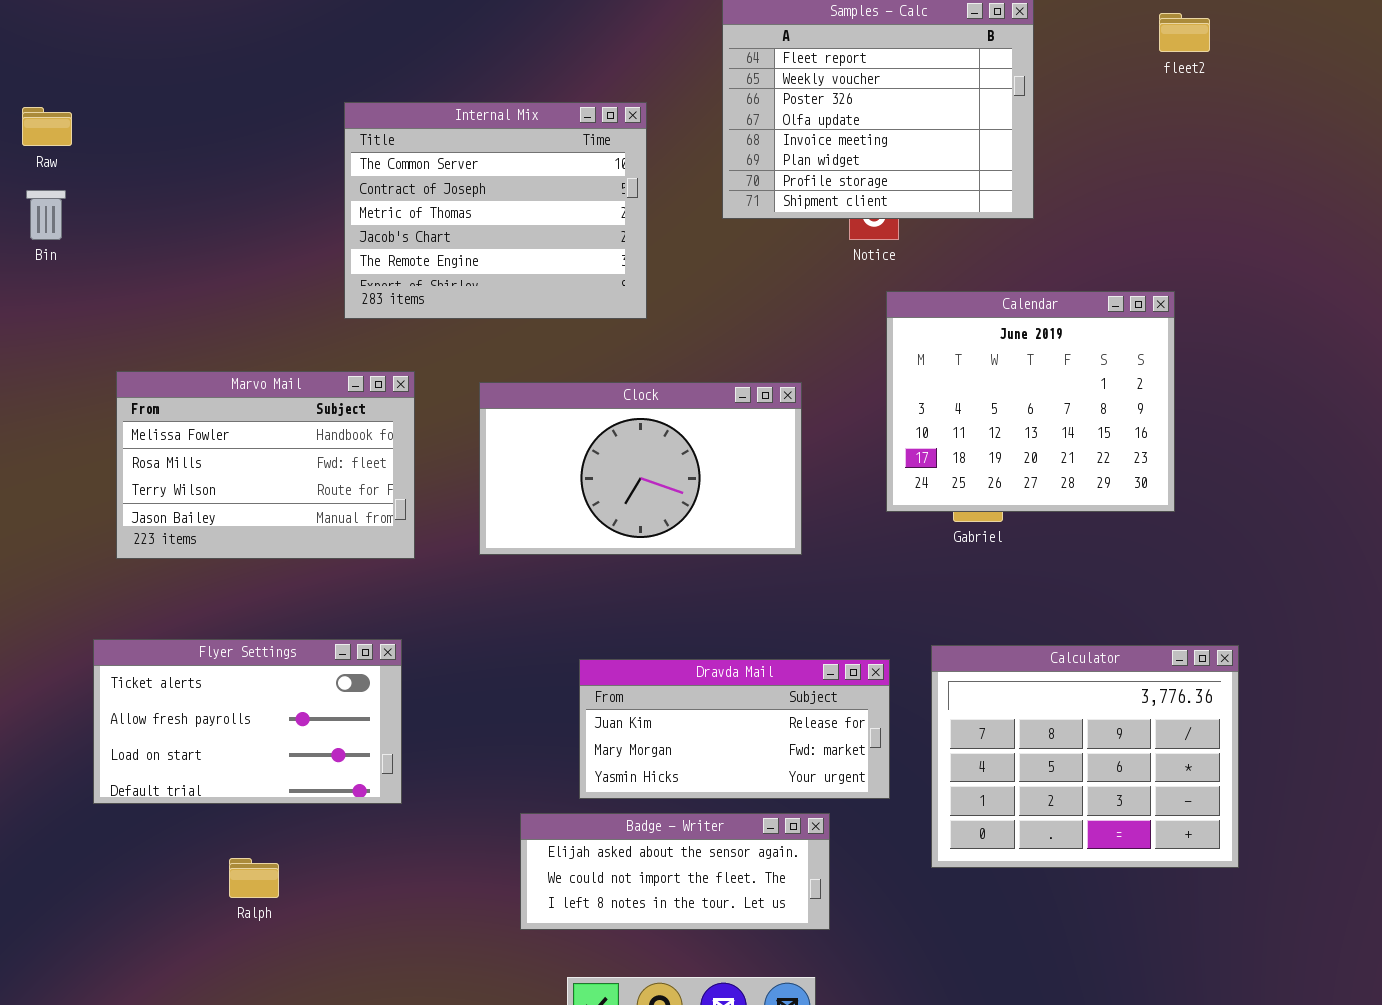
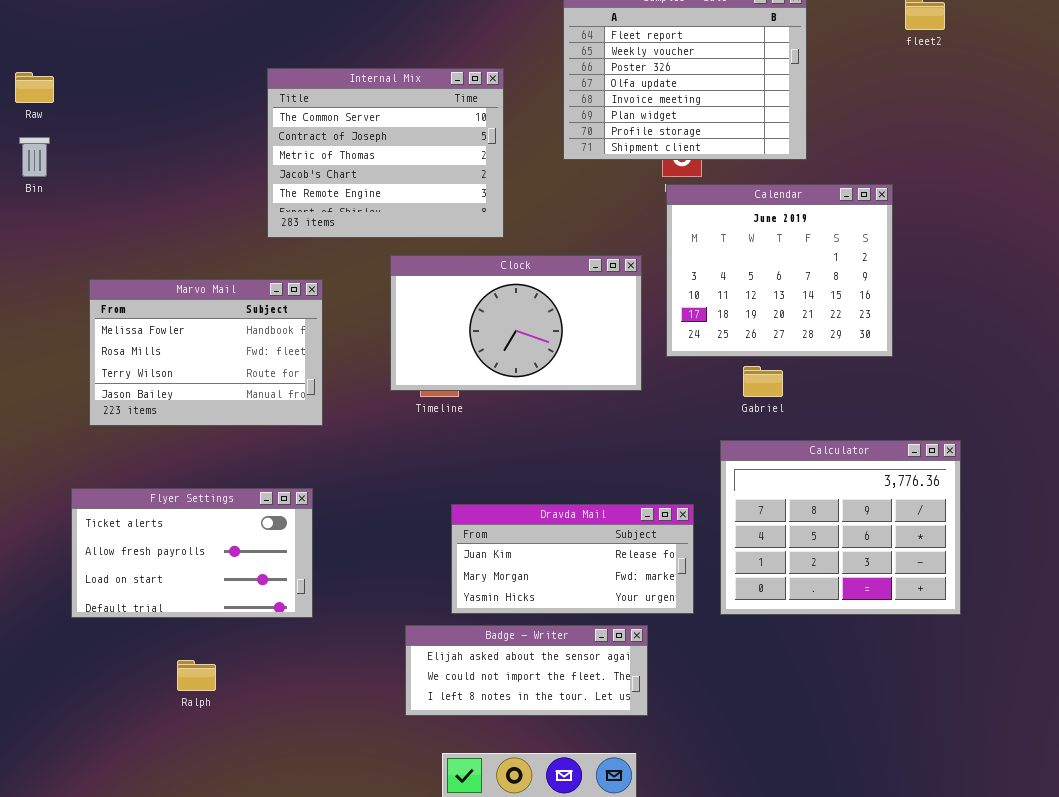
Calendar: [886,291,1175,512] -> [666,184,893,357], moved
Clock: [479,382,802,555] -> [390,255,642,391], moved
Calculator: [931,645,1239,868] -> [720,440,961,615], moved

